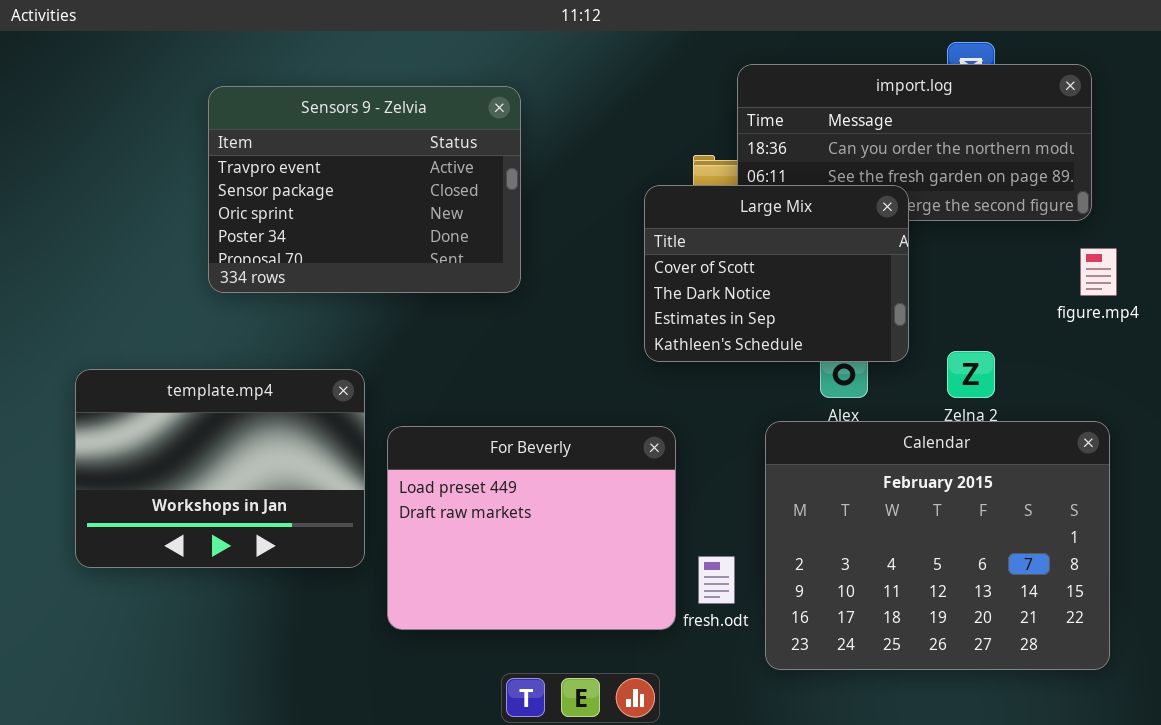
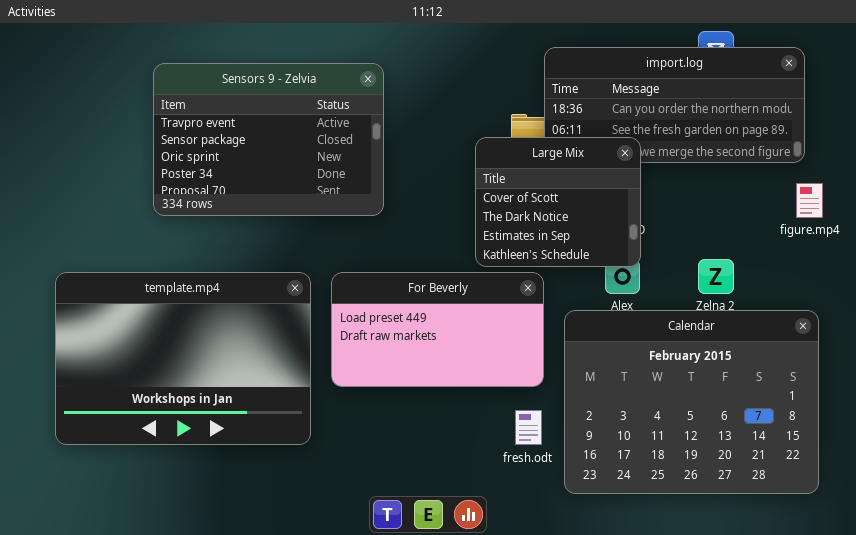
Large Mix: [644,185,909,362] -> [475,137,641,267], resized
template.mp4: [75,369,365,568] -> [55,272,311,445], resized
For Beverly: [387,426,676,630] -> [331,272,544,387], moved, resized

